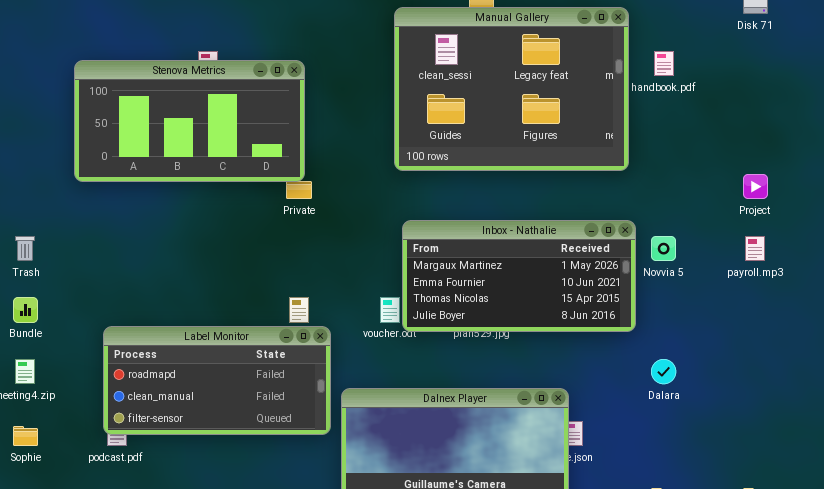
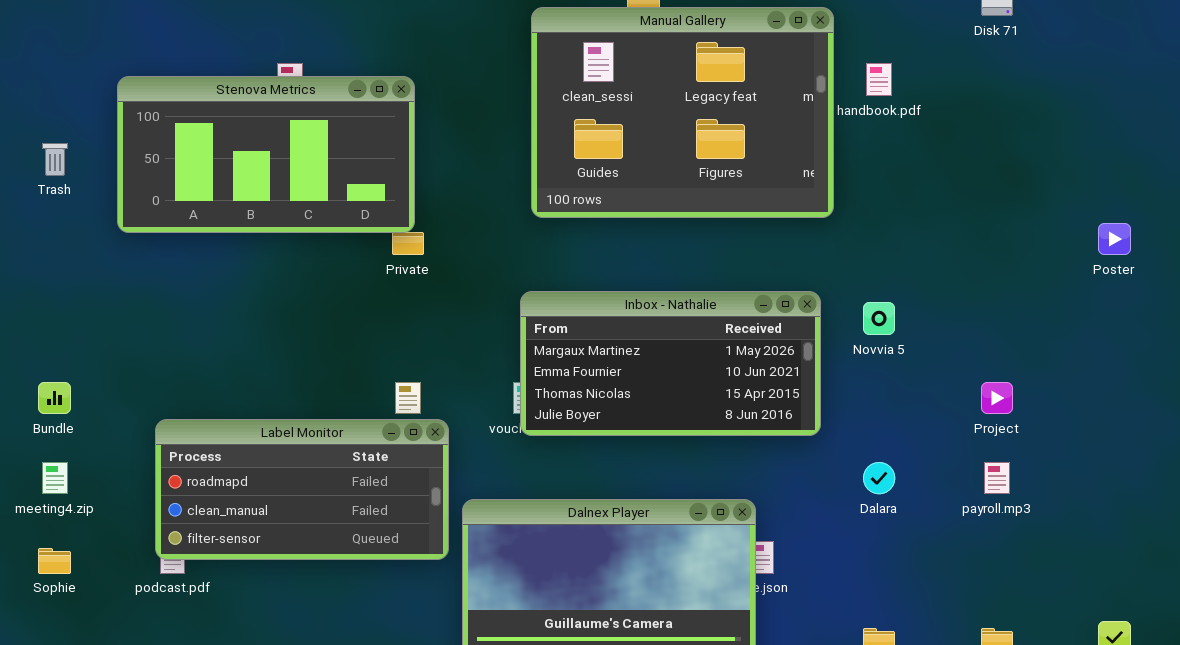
Project: [743,174,768,199] -> [981,382,1013,414], moved
Inbox - Nathalie: [402,220,636,332] -> [520,291,821,436], moved
Trash: [15,236,35,261] -> [42,143,68,176], moved
payroll.mp3: [745,236,765,261] -> [984,462,1010,494], moved

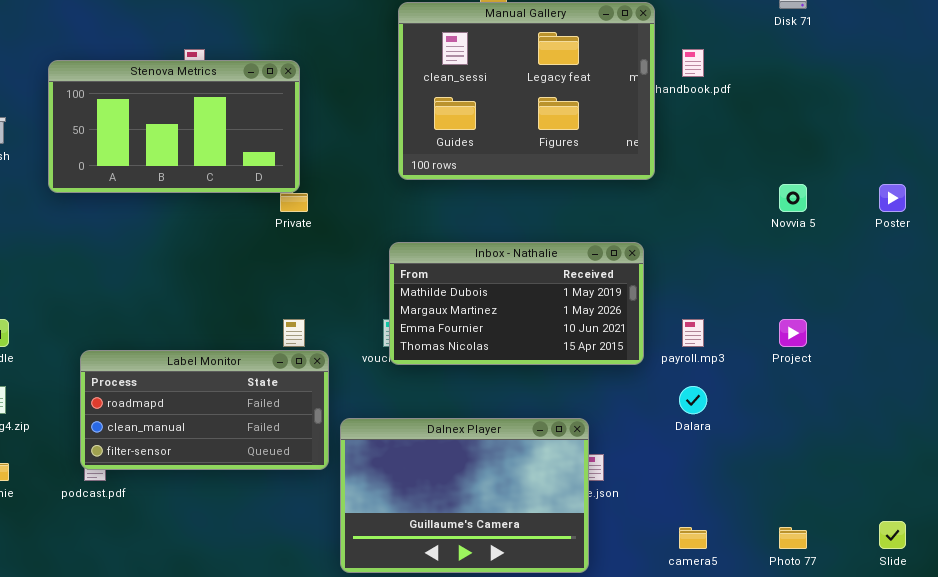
Inbox - Nathalie: [520,291,821,436] -> [389,242,644,365], scrolled up 1 row
Novvia 5: [863,302,895,335] -> [779,184,807,212], moved
payroll.mp3: [984,462,1010,494] -> [682,319,704,347], moved

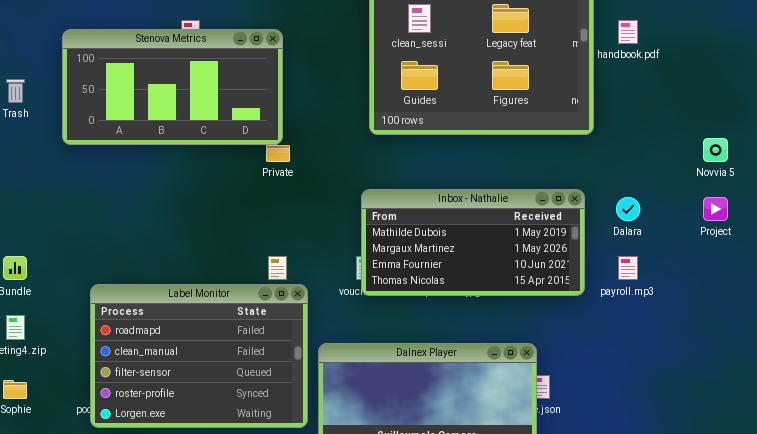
Project: [779,319,807,347] -> [703,197,728,221], moved
Label Monitor: [80,350,329,470] -> [90,284,308,428], resized
Dalara: [679,386,707,414] -> [616,197,640,221], moved

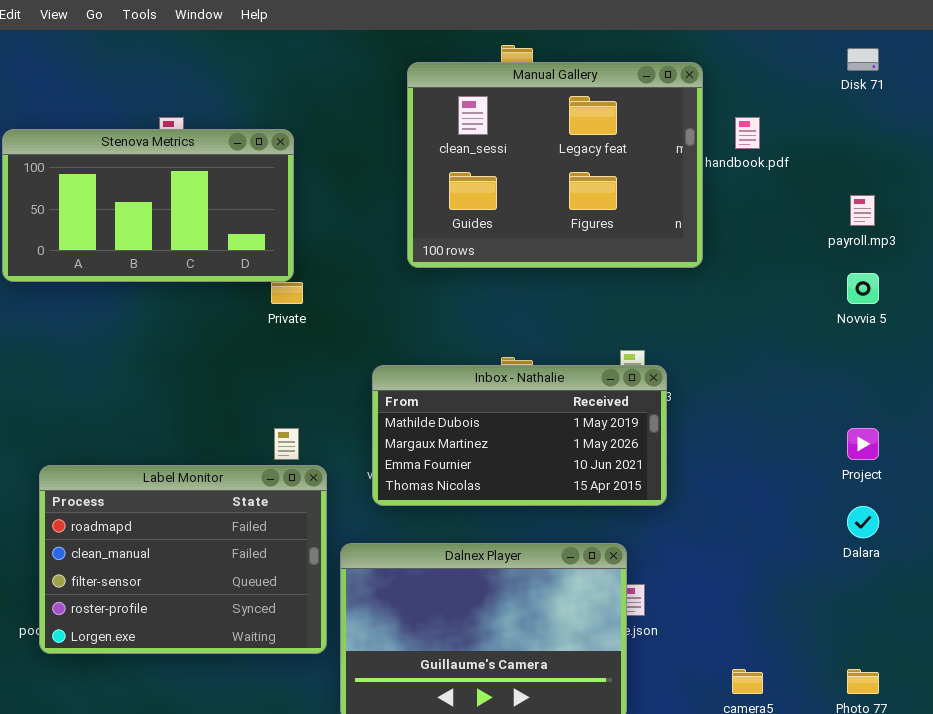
Inbox - Nathalie: [361,189,585,296] -> [372,365,667,506], moved
Dalara: [616,197,640,221] -> [847,506,879,538], moved
Project: [703,197,728,221] -> [847,428,879,460], moved
payroll.mp3: [618,256,638,280] -> [850,195,875,226], moved

